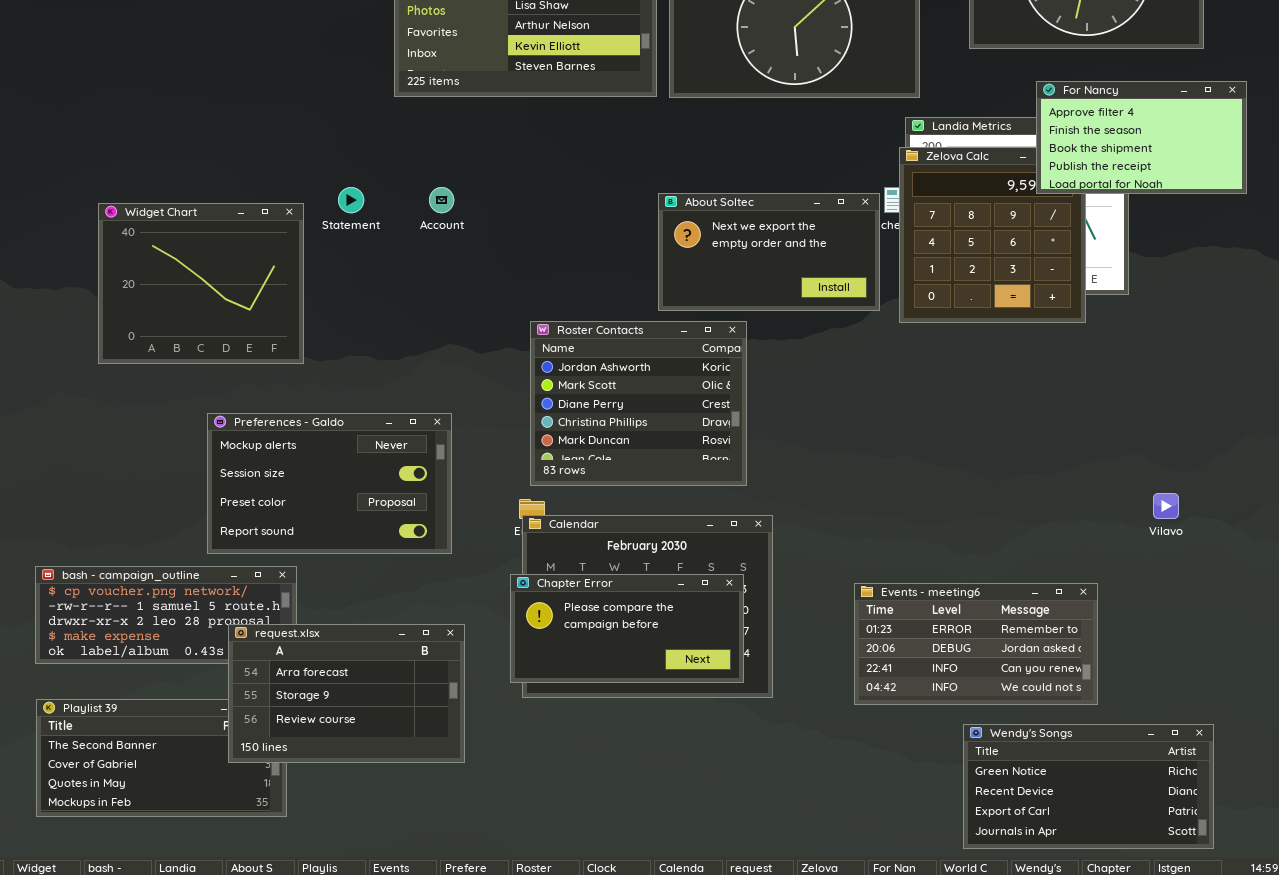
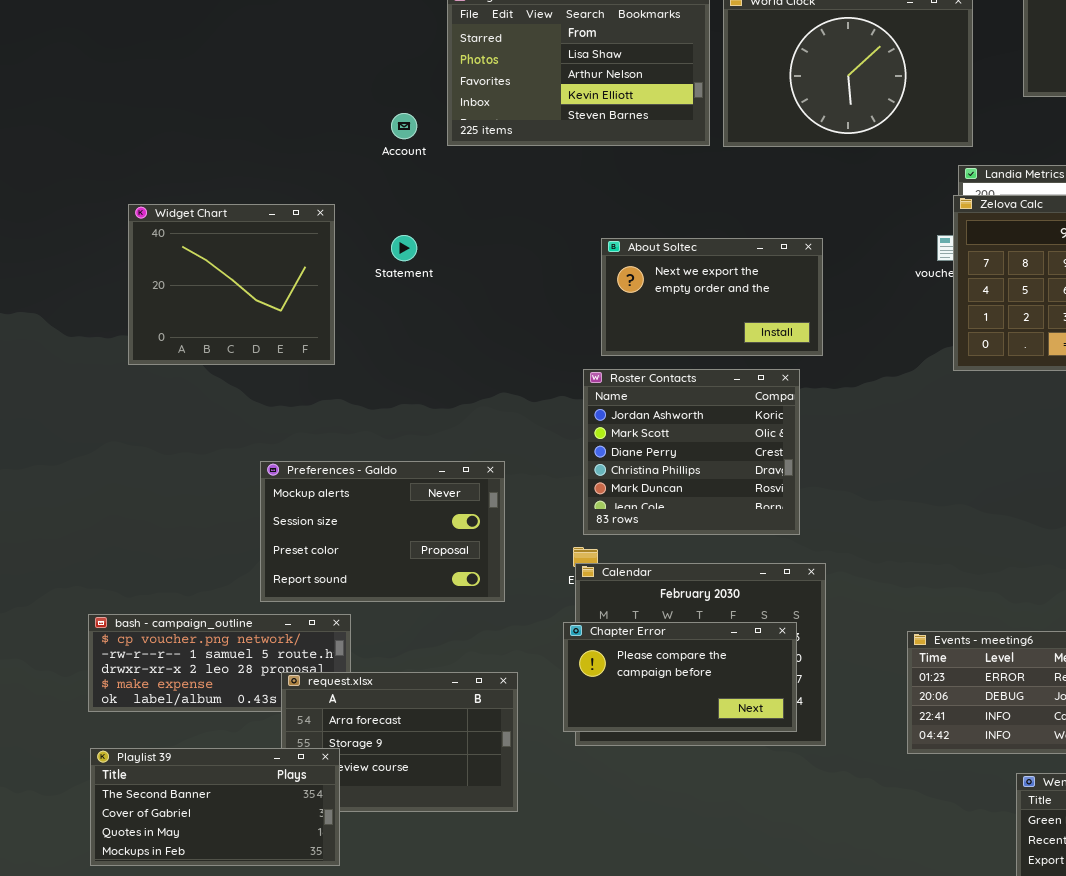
Account: [429,187,454,213] -> [391,113,417,139], moved
About Soltec: [658,193,880,311] -> [601,238,823,356], moved
Widget Chart: [98,203,304,364] -> [128,204,335,365], moved
Playlist 39: [36,699,287,817] -> [90,748,340,866], raised

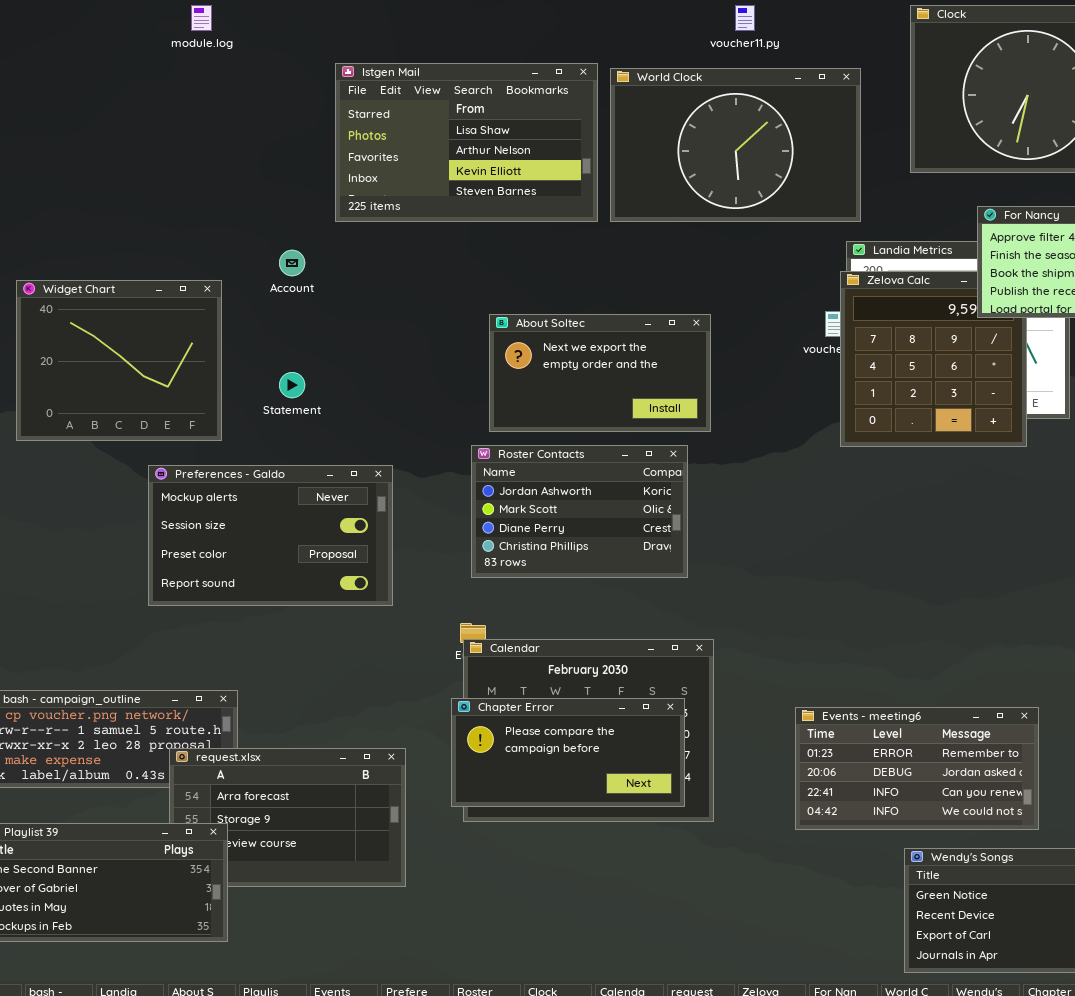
Account: [391,113,417,139] -> [279,250,305,276], moved
Statement: [391,235,417,261] -> [279,372,305,398], moved
Roster Contacts: [583,369,800,535] -> [471,445,688,578], resized
Preferences - Galdo: [260,461,505,602] -> [148,465,393,606], moved

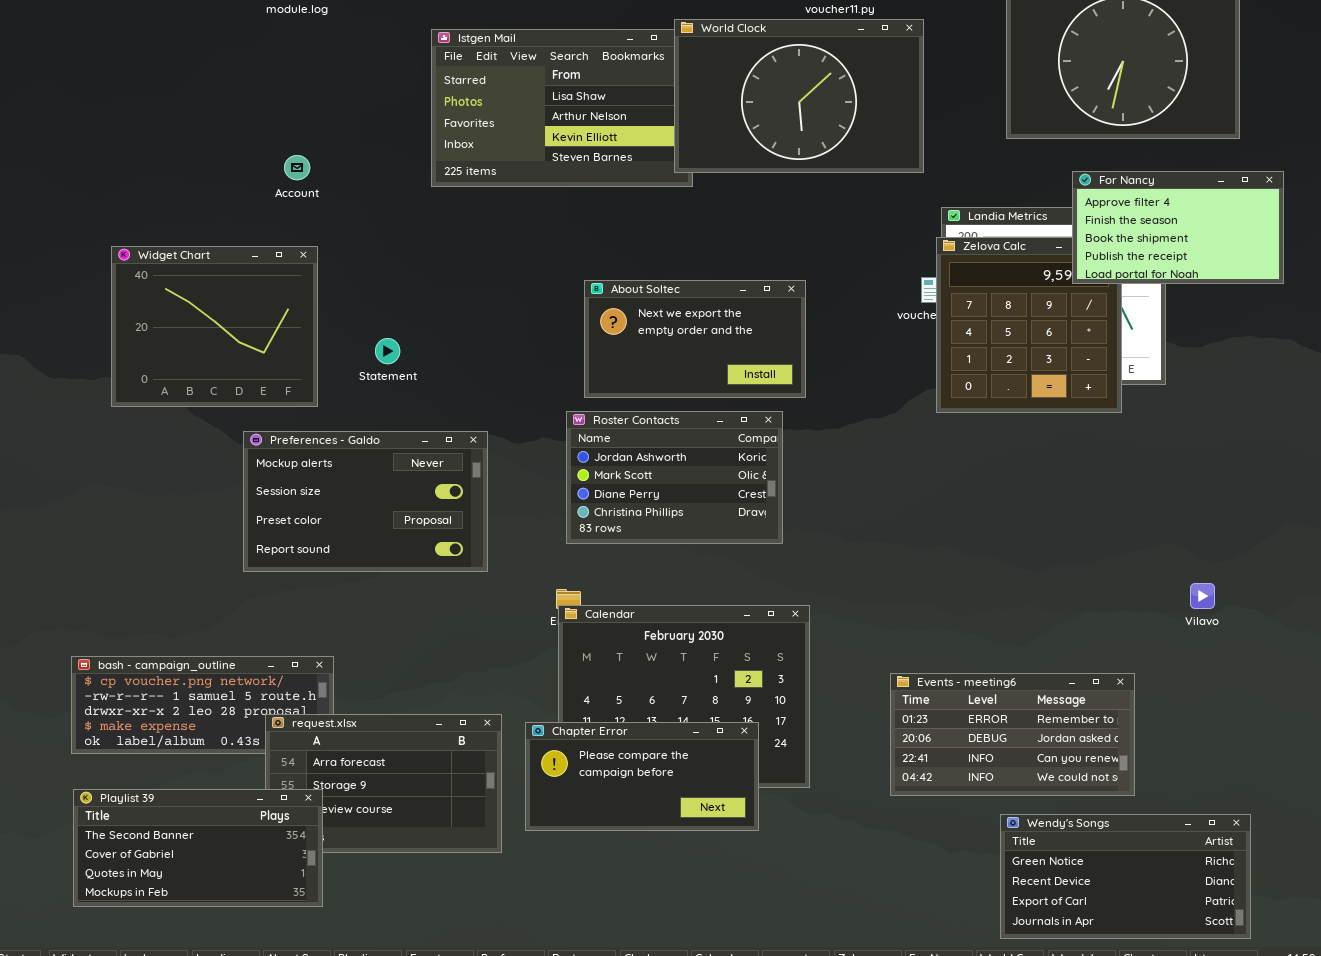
World Clock: [610,68,861,222] -> [674,19,924,173], moved
Account: [279,250,305,276] -> [284,155,310,180], moved
Chapter Error: [451,698,685,807] -> [525,722,759,831], moved

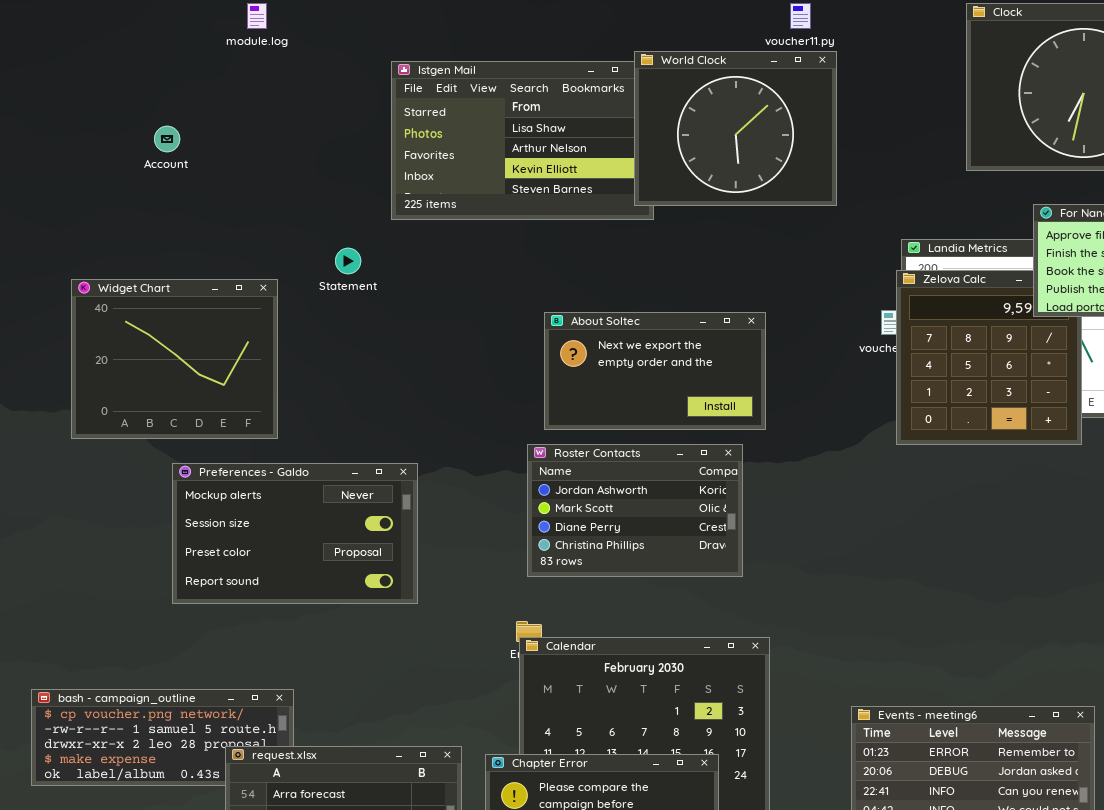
World Clock: [674,19,924,173] -> [634,51,837,206], resized
Account: [284,155,310,180] -> [154,126,180,152], moved
Statement: [375,338,400,364] -> [335,248,361,274], moved
Preferences - Galdo: [243,431,488,572] -> [172,463,418,604], moved

